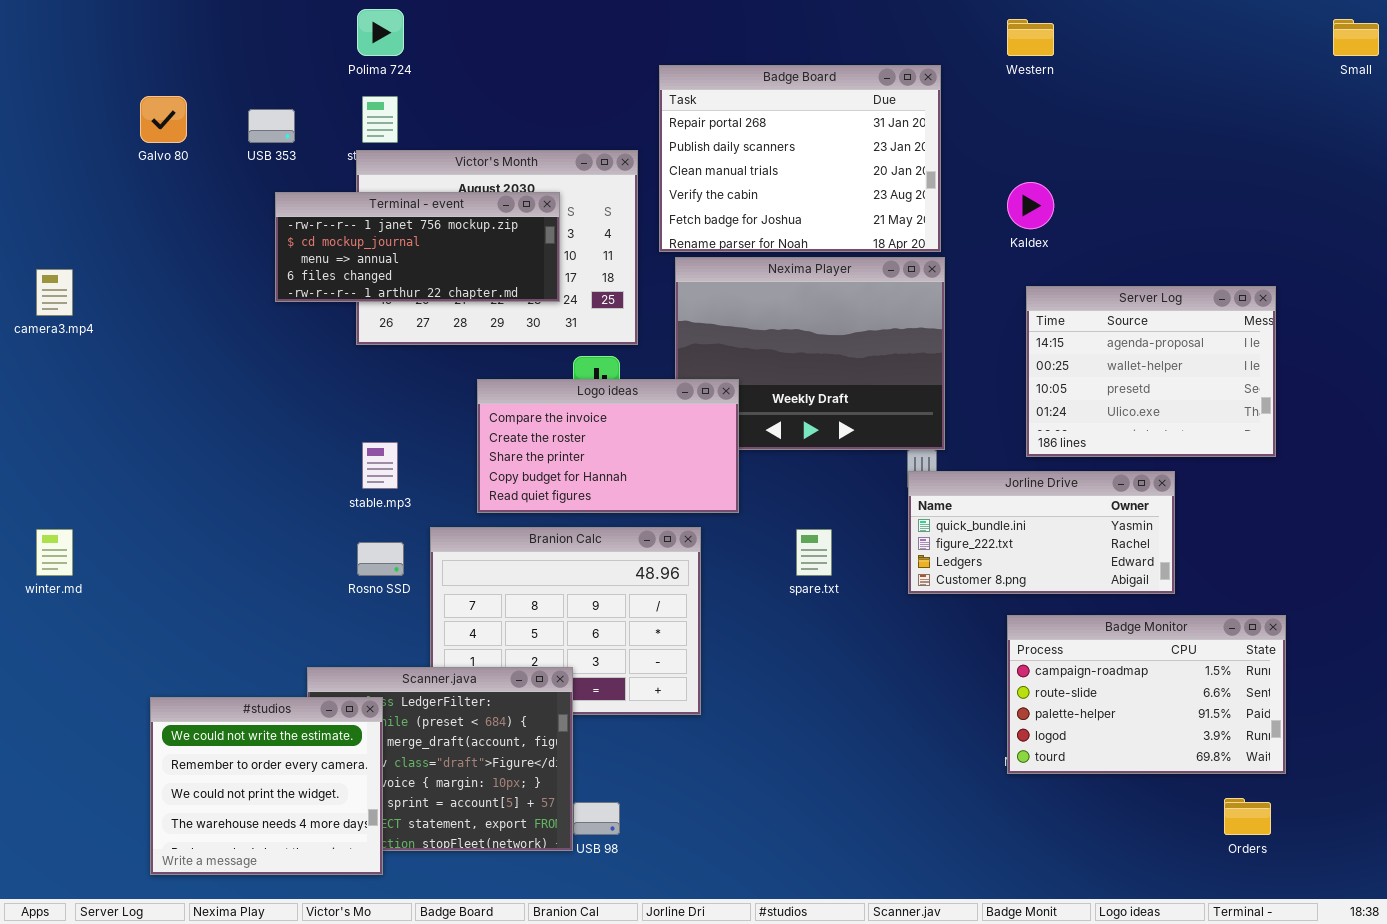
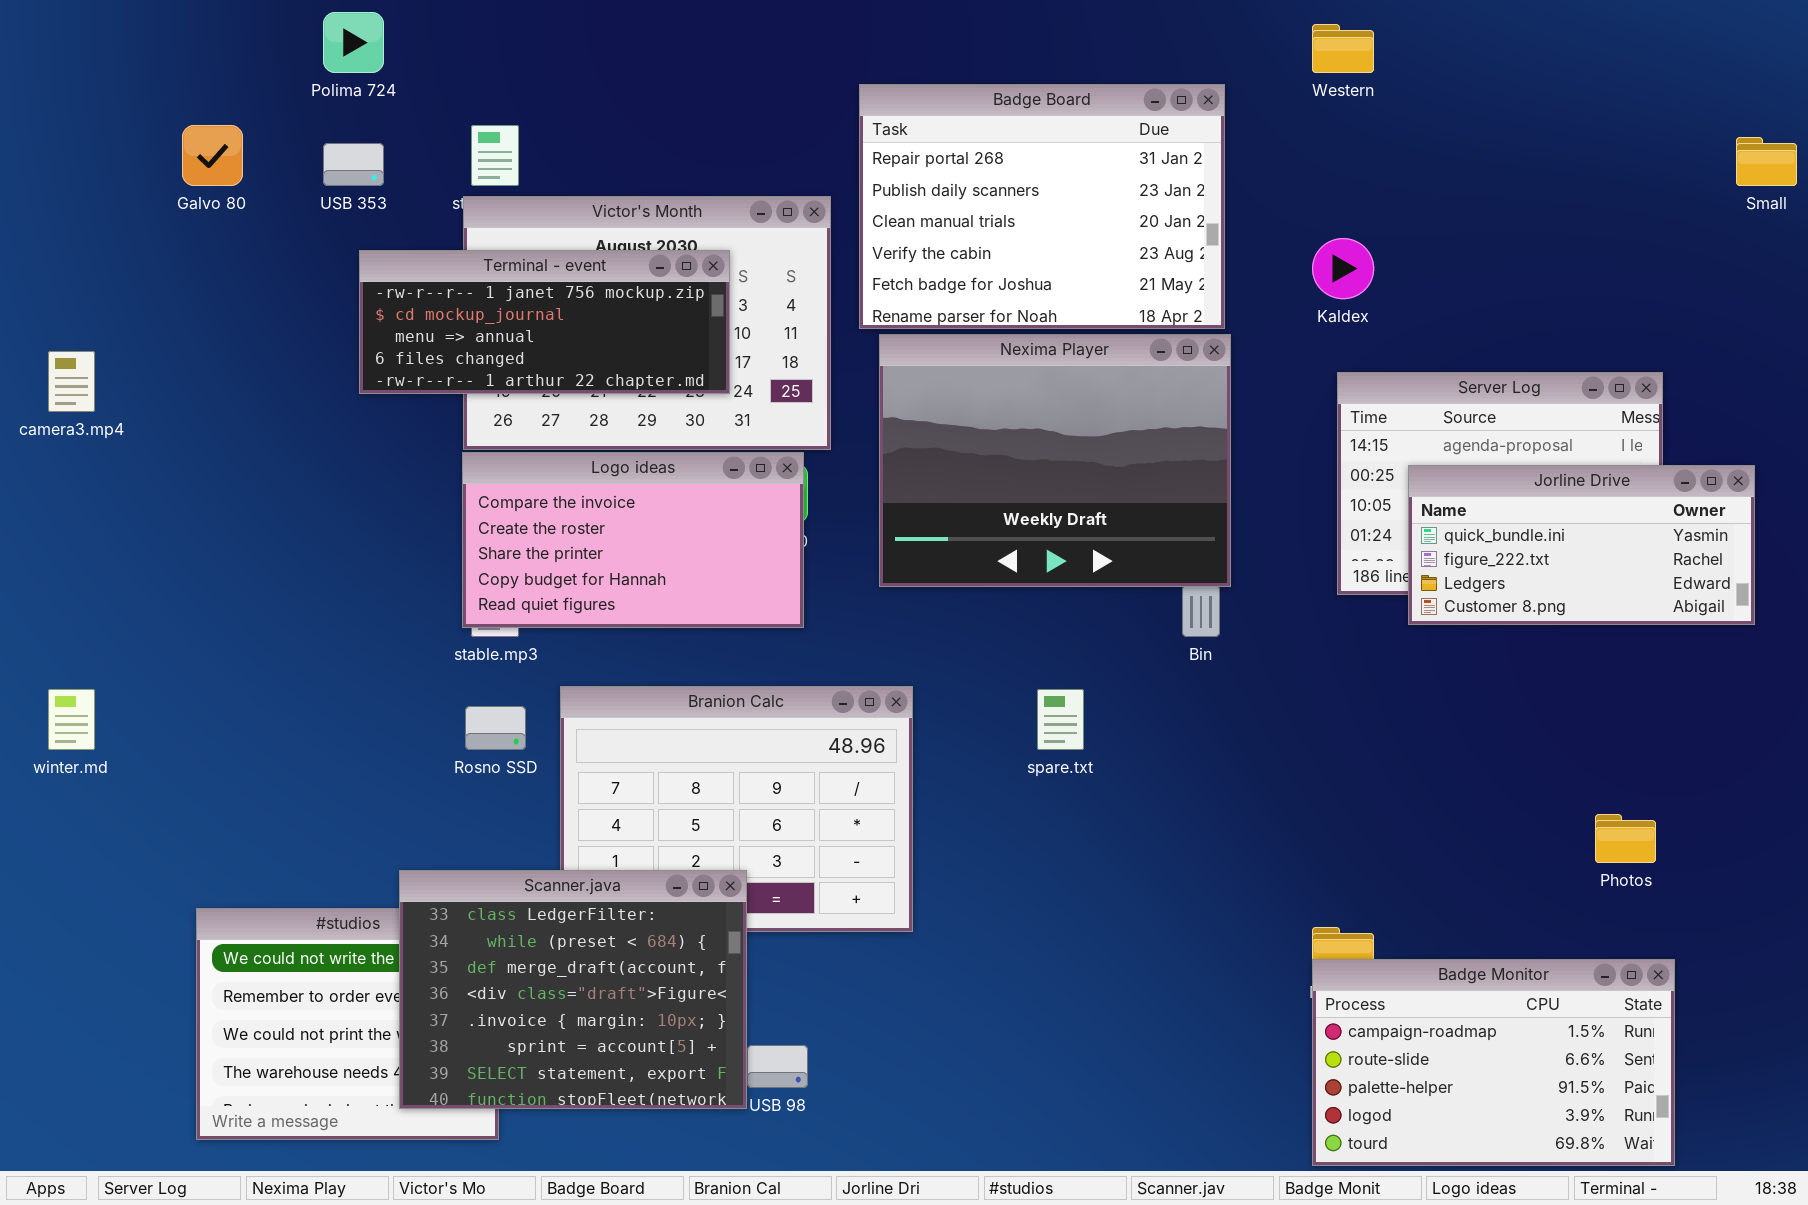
Polima 724: [357,9,404,56] -> [323,12,384,73], moved
Small: [1333,19,1379,56] -> [1736,137,1797,186], moved
Logo ideas: [477,379,739,513] -> [462,452,804,628], moved
Jorline Drive: [908,471,1175,594] -> [1408,465,1755,625], moved
Badge Monitor: [1007,615,1286,774] -> [1312,959,1675,1166], moved
Scanner.java: [307,667,573,851] -> [399,870,747,1109], raised

